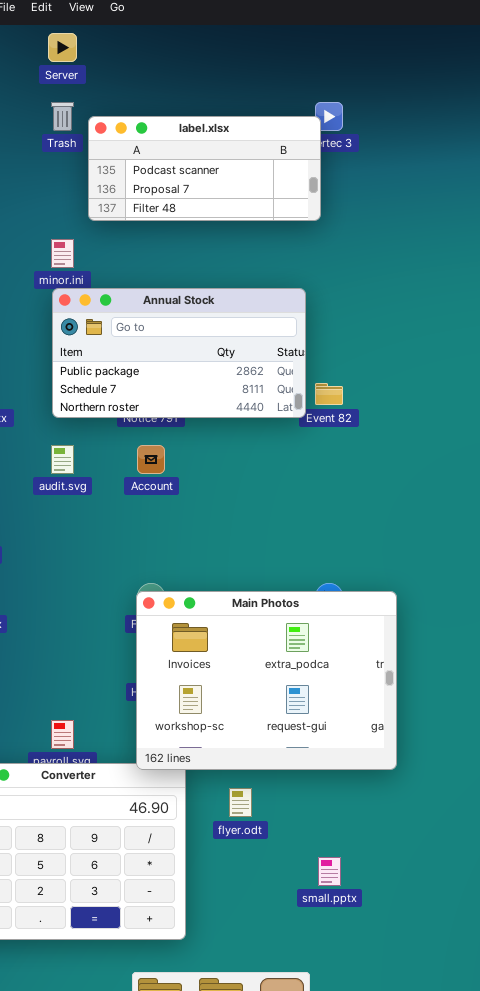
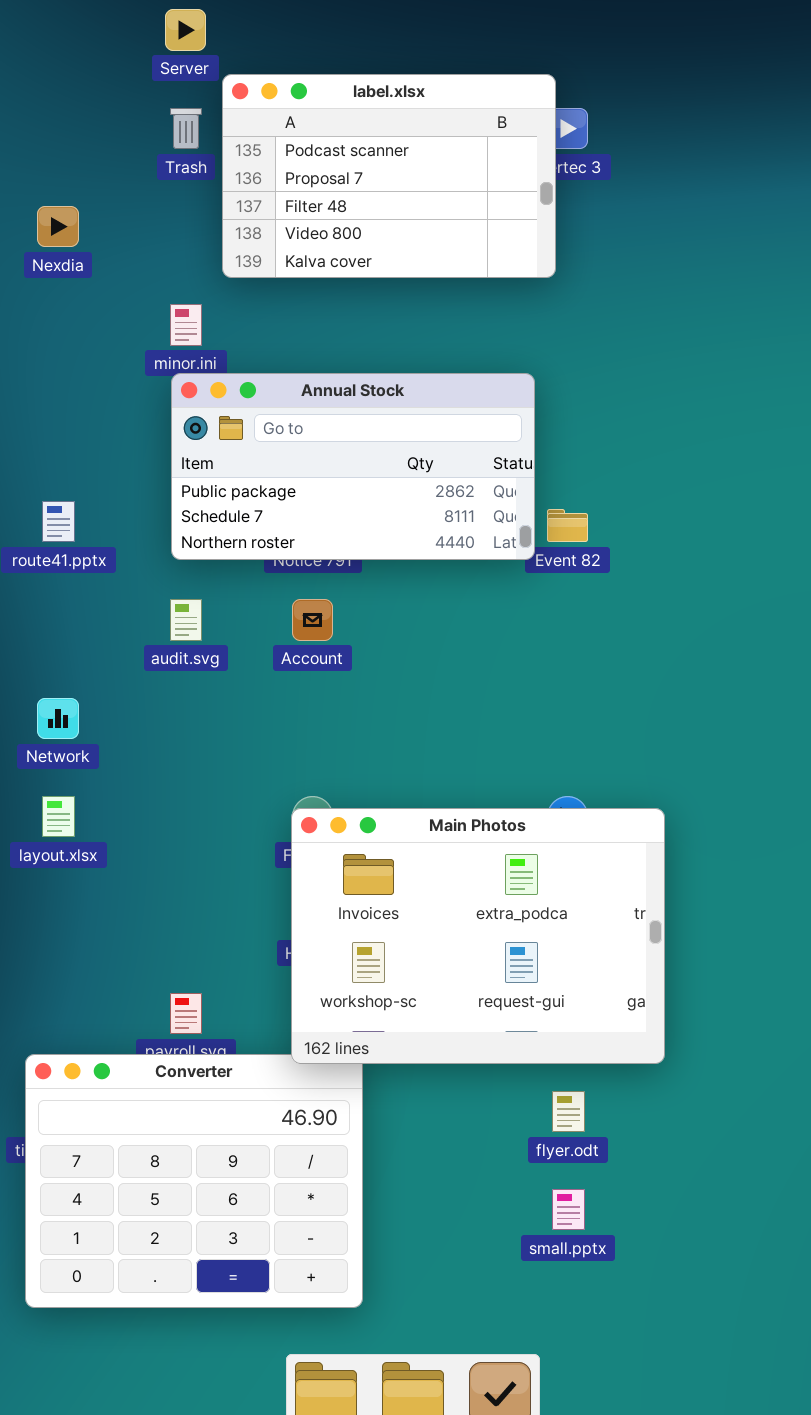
label.xlsx: [88,116,321,221] -> [222,74,556,278], resized
flyer.odt: [229,788,252,817] -> [552,1091,585,1132], moved

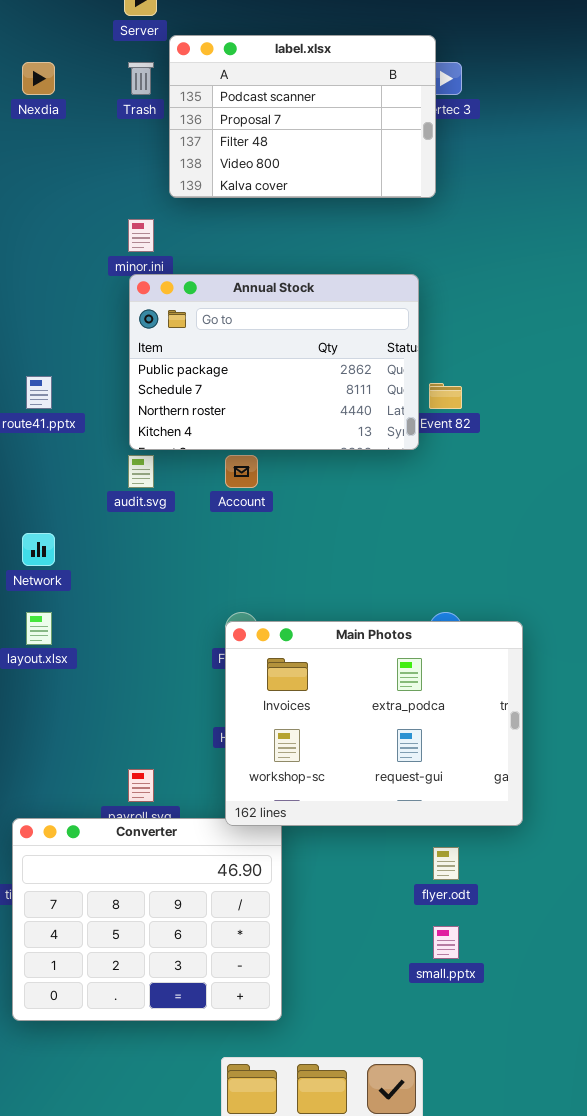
Nexdia: [37,206,79,247] -> [22,62,55,95], moved
Annual Stock: [171,373,535,560] -> [129,274,419,450], resized

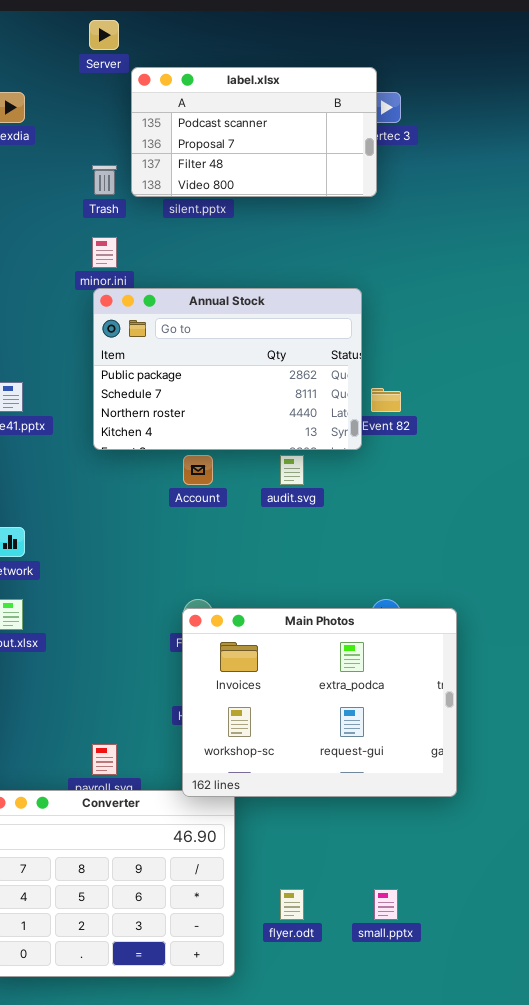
label.xlsx: [169,35,436,198] -> [131,67,377,197], resized
Trash: [128,62,154,95] -> [92,165,117,195], moved
audit.svg: [128,455,154,488] -> [280,455,304,485], moved
flyer.odt: [433,847,459,880] -> [280,889,304,920], moved

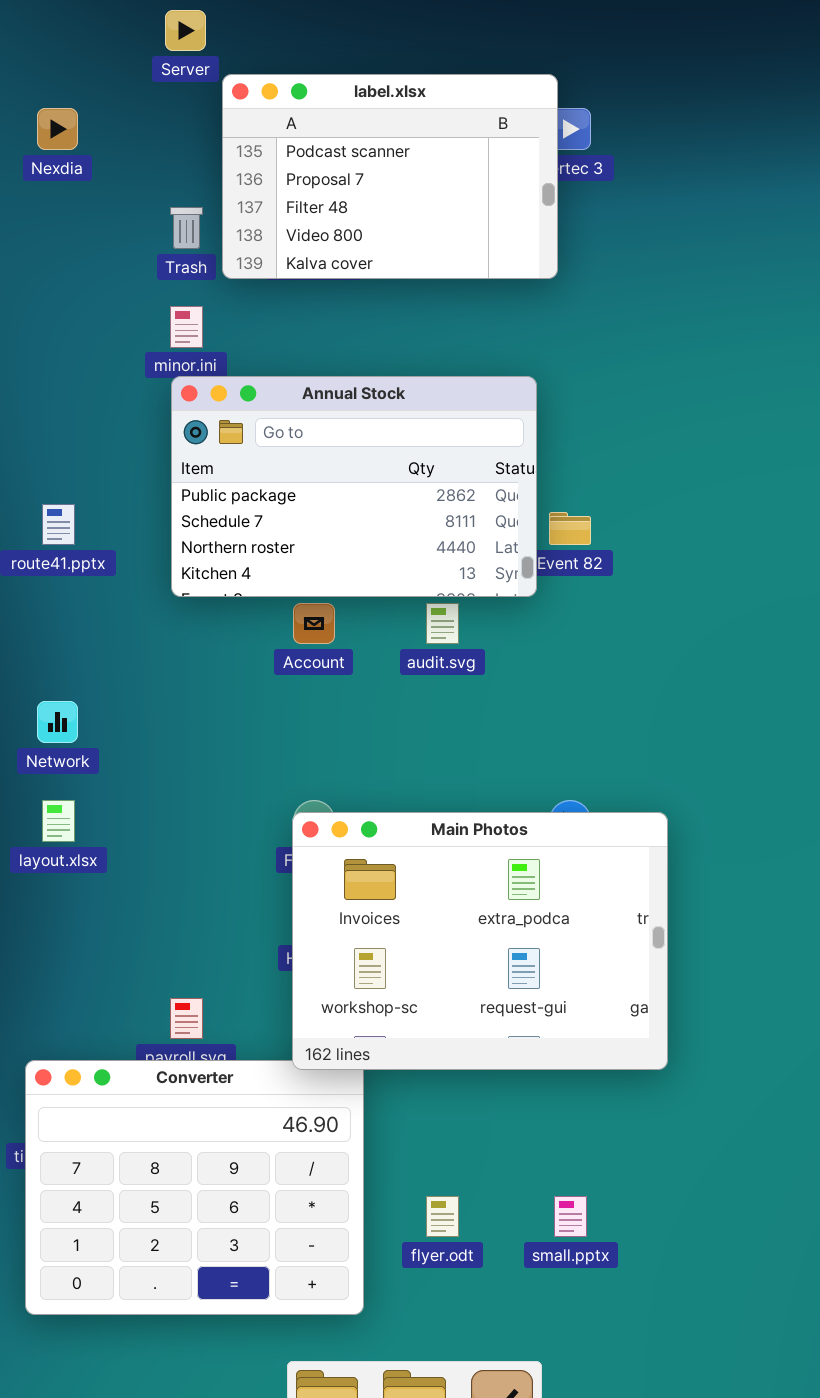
label.xlsx: [131,67,377,197] -> [222,74,558,279], resized

